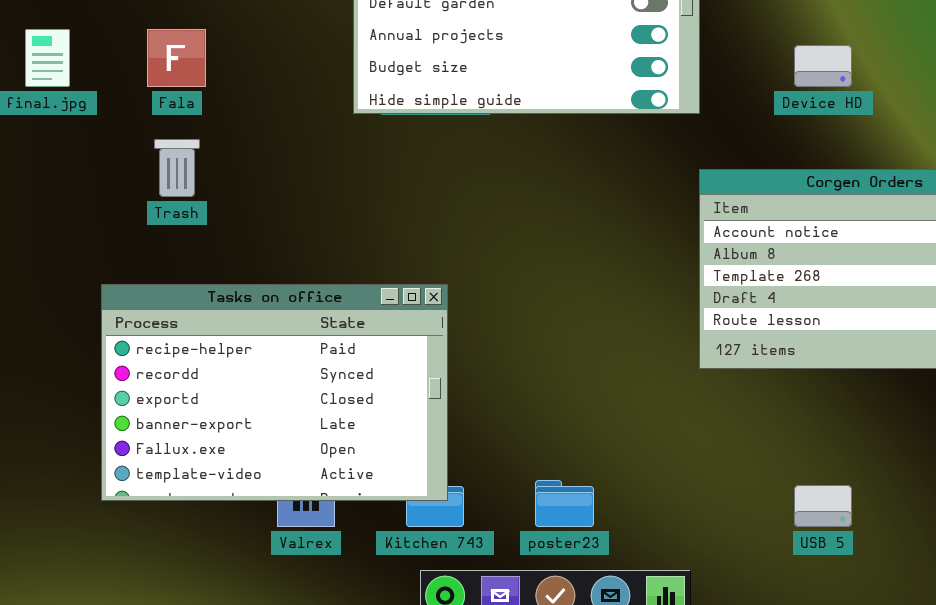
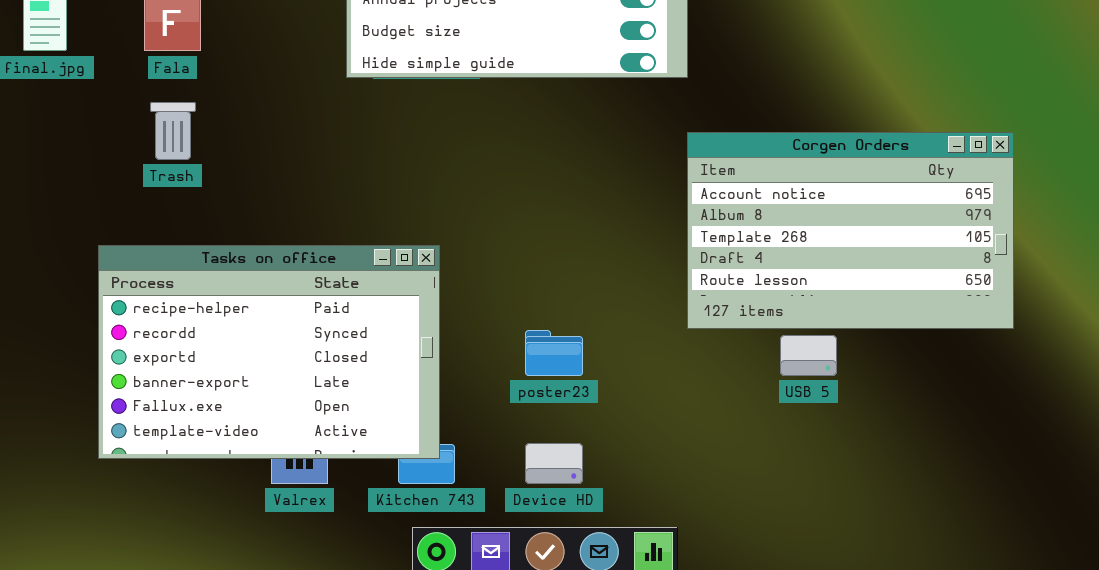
Device HD: [794,45,852,87] -> [525,443,583,484], moved
poster23: [535,480,594,527] -> [525,330,583,376], moved
USB 5: [794,485,852,527] -> [780,335,837,376], moved

